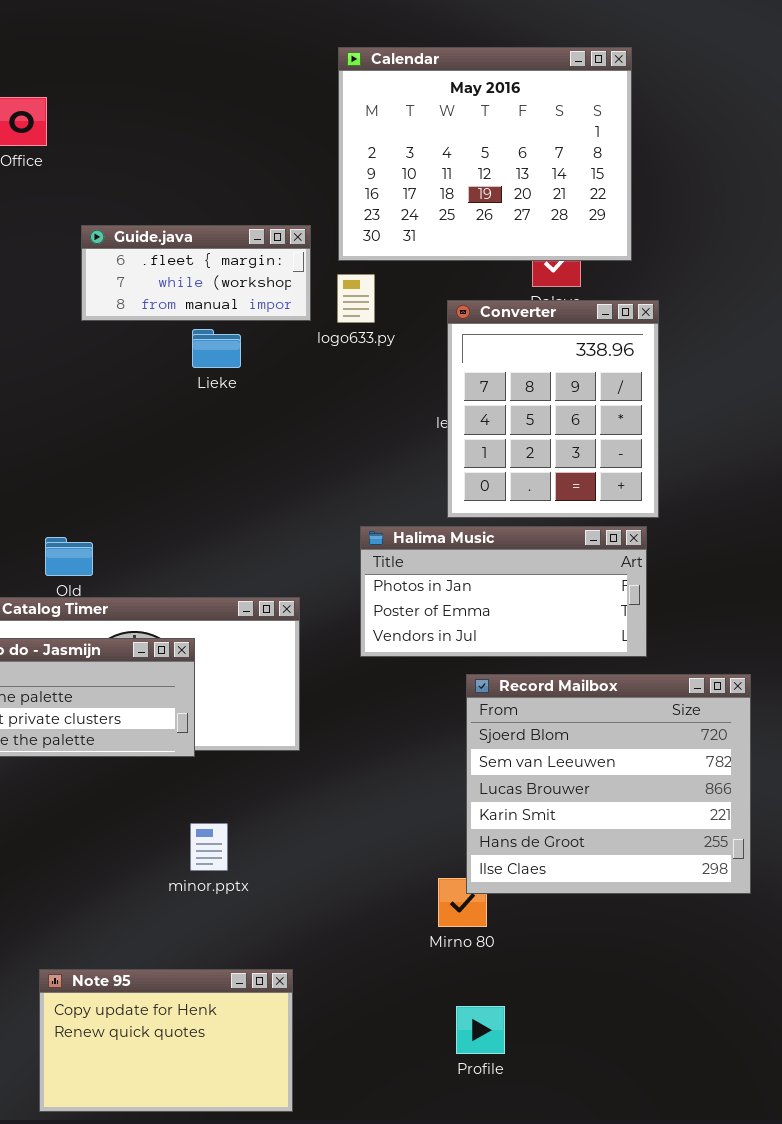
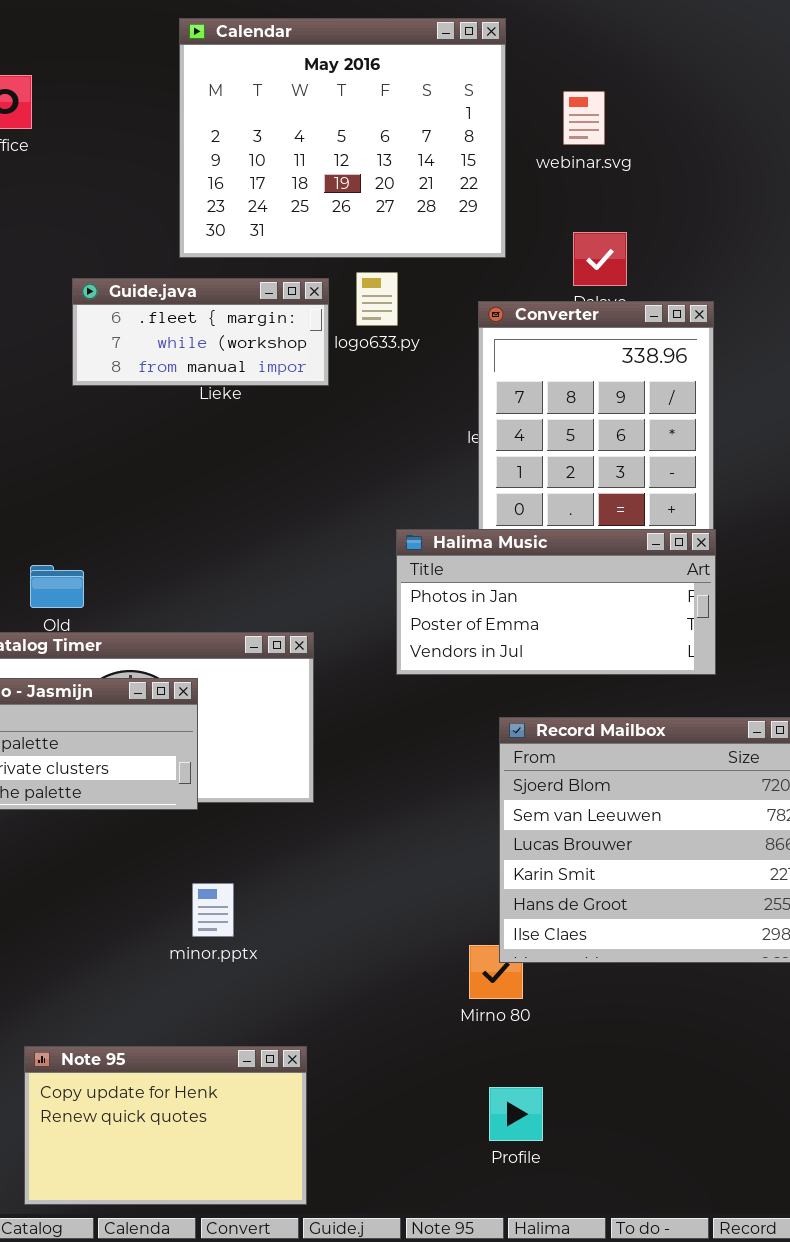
Calendar: [338,47,632,261] -> [179,18,506,258], moved
Guide.java: [81,225,311,321] -> [72,278,329,386], moved
Halima Music: [360,526,647,657] -> [396,529,716,675], moved

